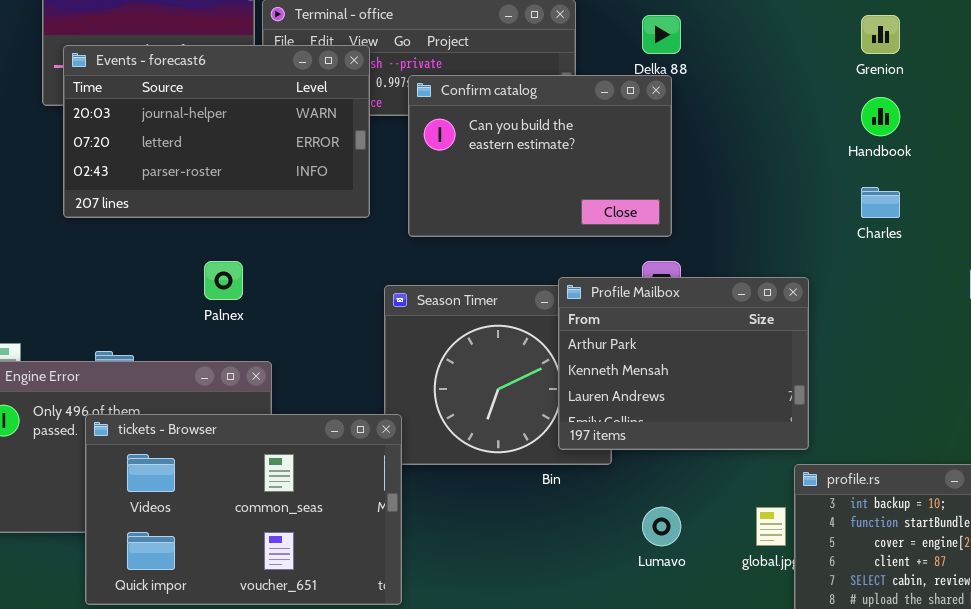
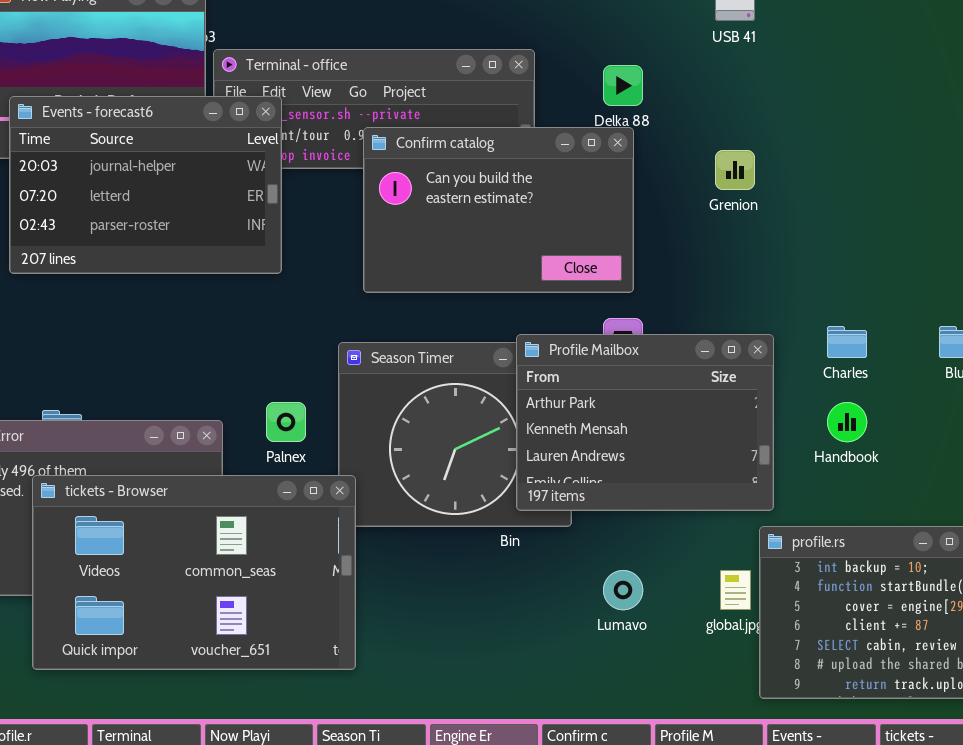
Grenion: [861,15,900,54] -> [715,150,755,190], moved
Events - forecast6: [63,45,370,218] -> [9,96,282,274], resized
Handbook: [861,97,900,136] -> [827,402,867,442], moved
Charles: [861,187,900,218] -> [827,326,867,358], moved
Palnex: [204,261,243,300] -> [266,402,306,442], moved

